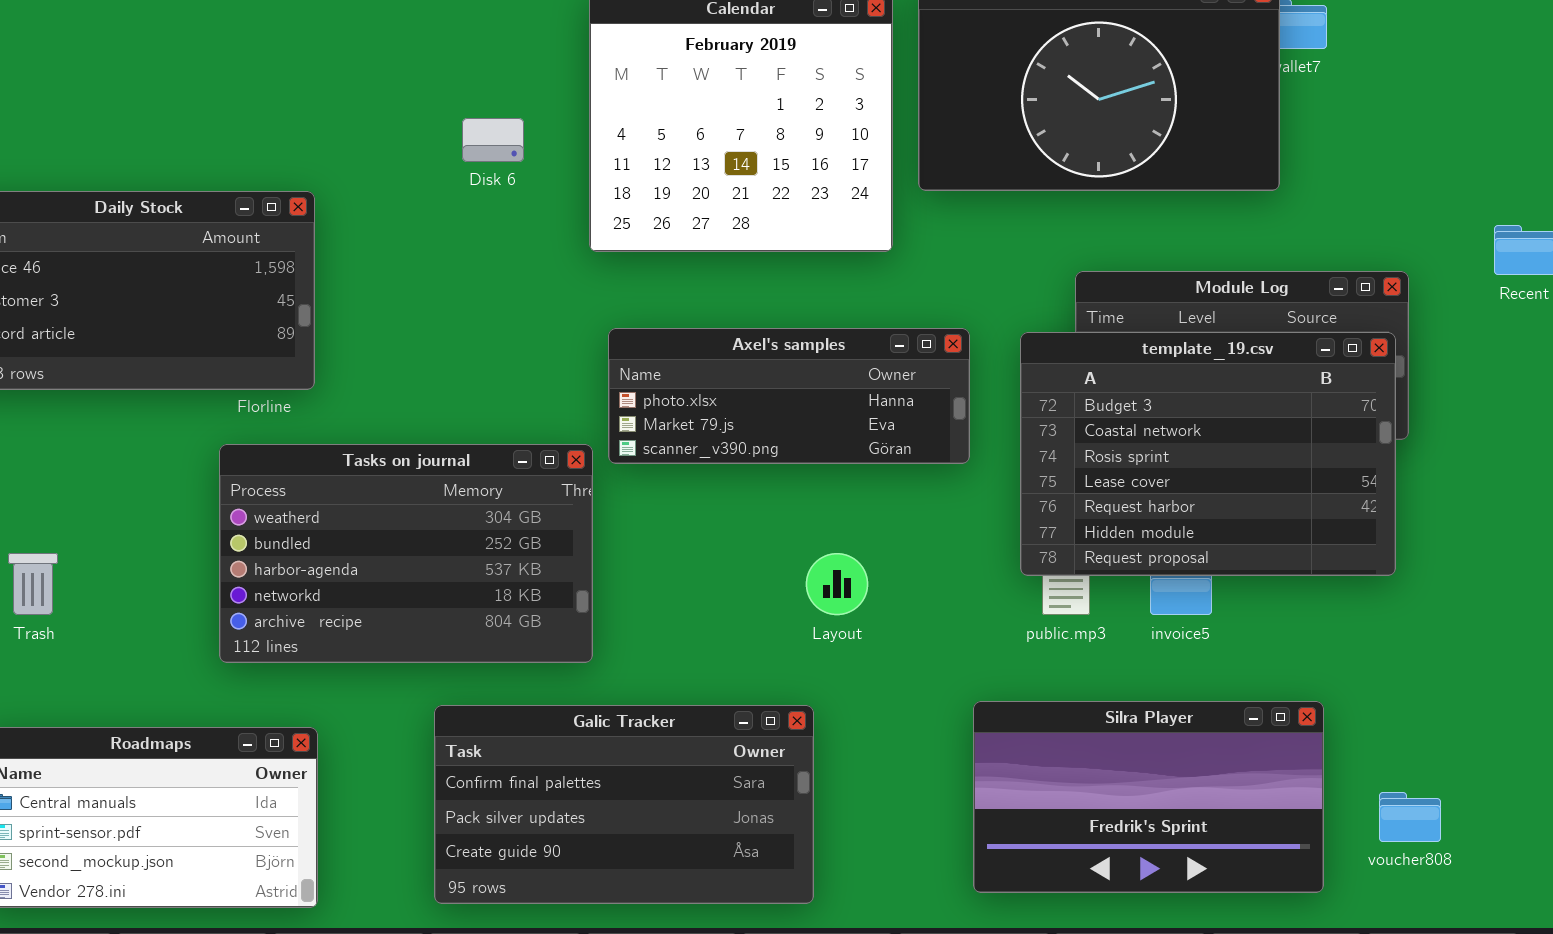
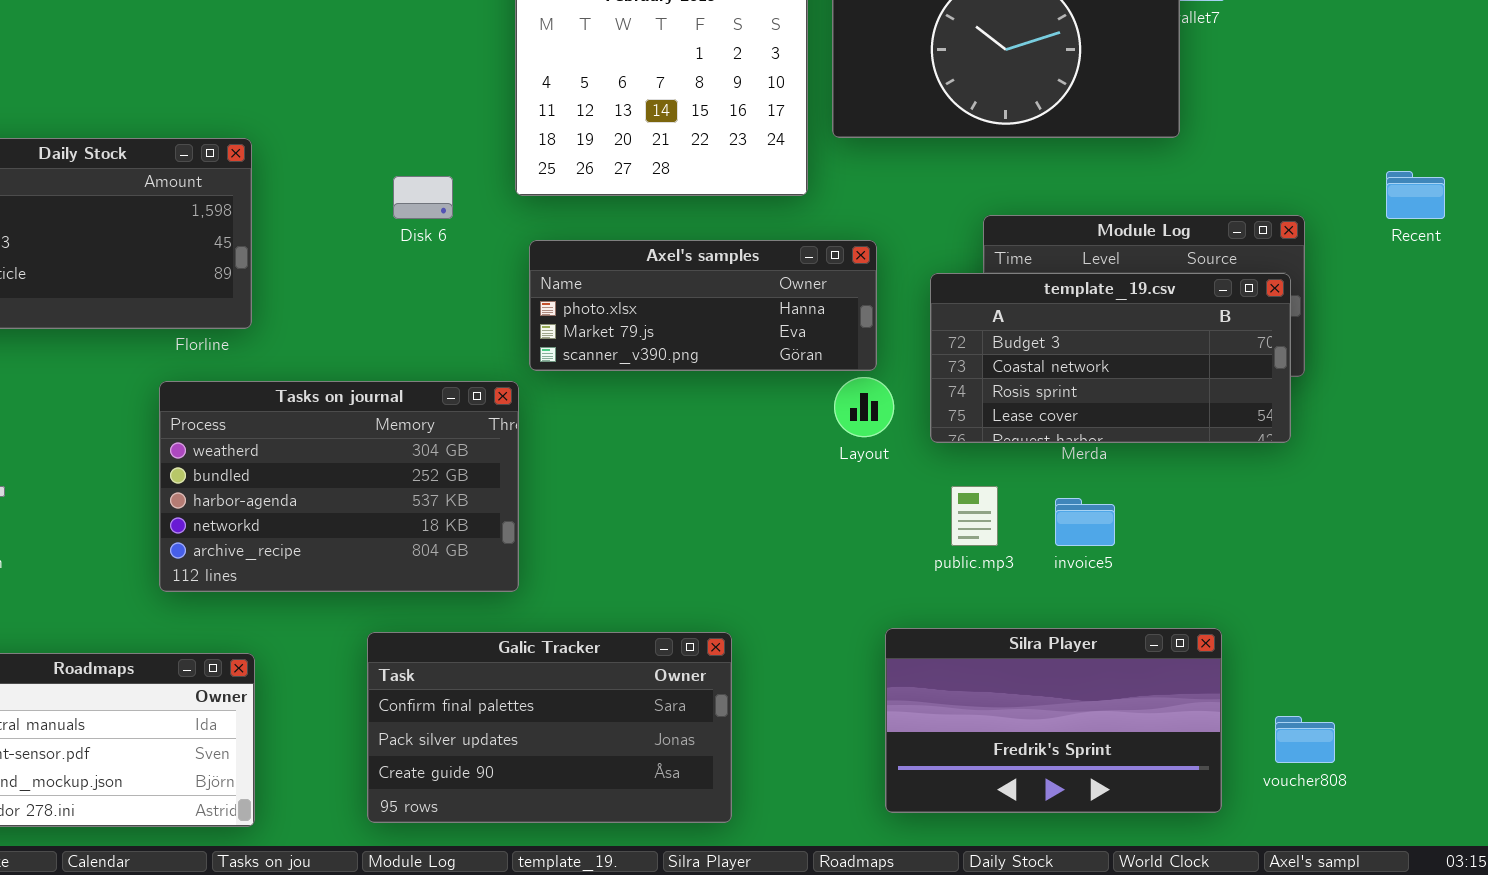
Disk 6: [462,118,524,162] -> [393,176,453,219], moved
Axel's samples: [608,328,970,464] -> [529,240,877,371], moved
template_19.csv: [1020,332,1396,576] -> [930,273,1291,443], resized
Layout: [806,553,868,615] -> [834,377,894,437], moved

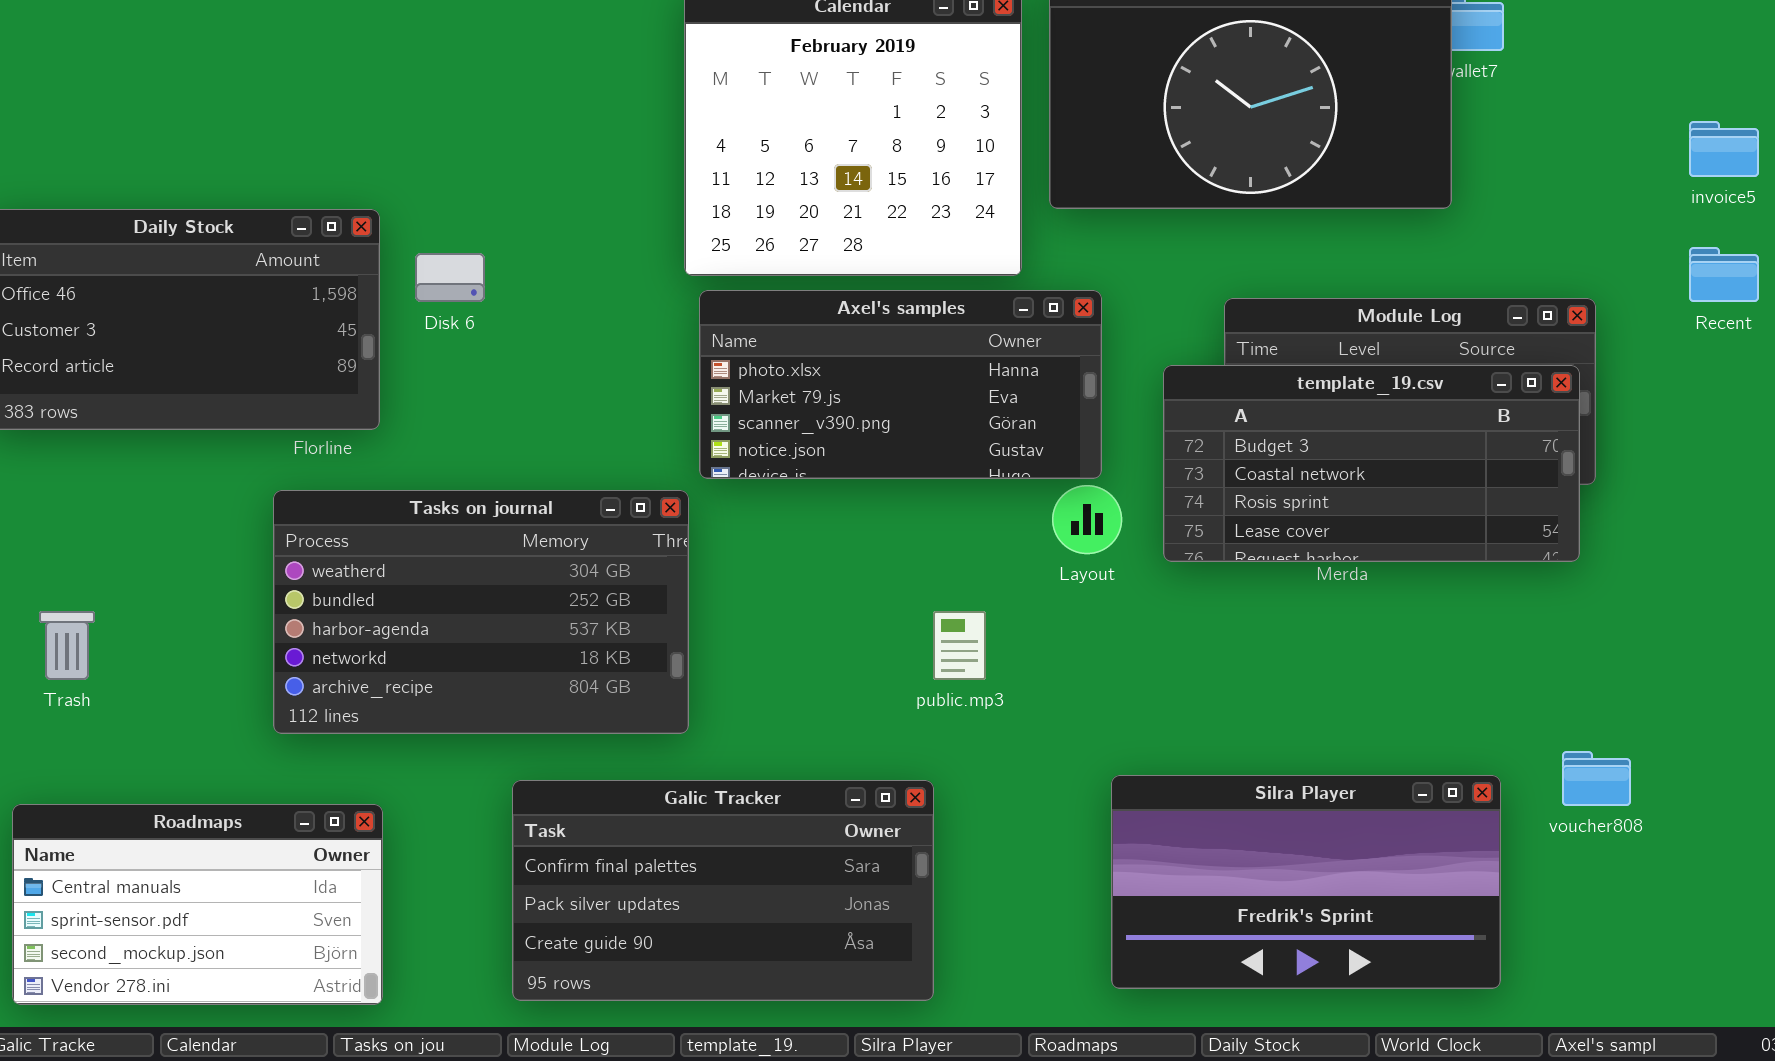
Disk 6: [393,176,453,219] -> [415,253,485,302], moved
Axel's samples: [529,240,877,371] -> [699,290,1102,479], resized
public.mp3: [951,486,998,546] -> [933,611,986,680], moved
invoice5: [1055,498,1115,546] -> [1689,121,1759,177], moved
voucher808: [1275,716,1335,763] -> [1562,751,1631,806], moved

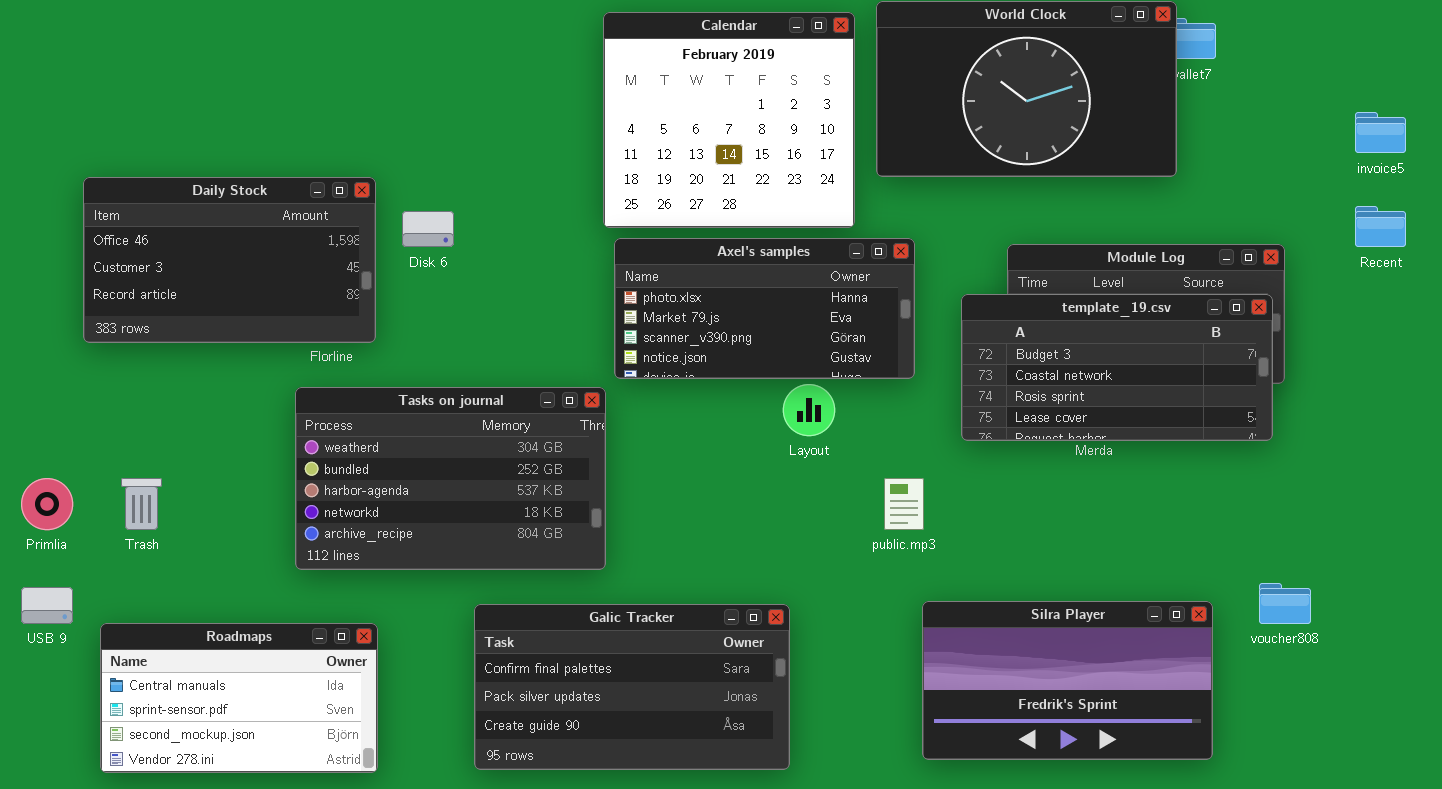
Layout: [1052,485,1122,554] -> [783,384,835,436], moved
public.mp3: [933,611,986,680] -> [884,478,924,530], moved

